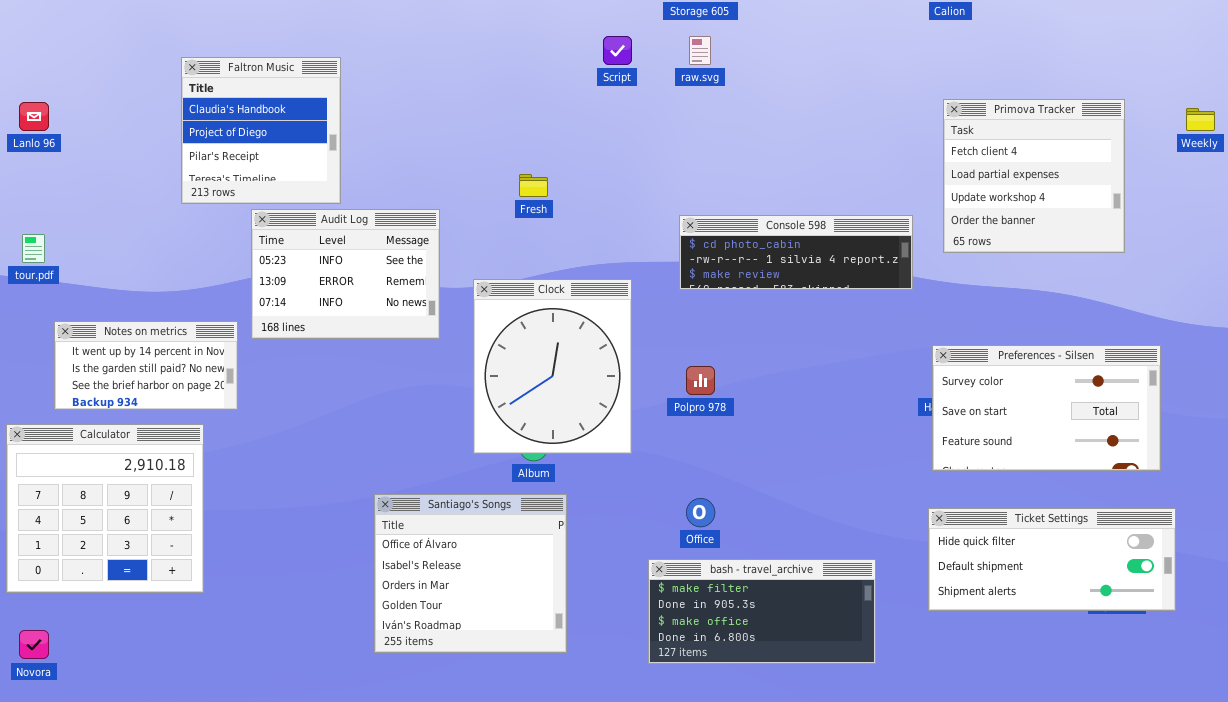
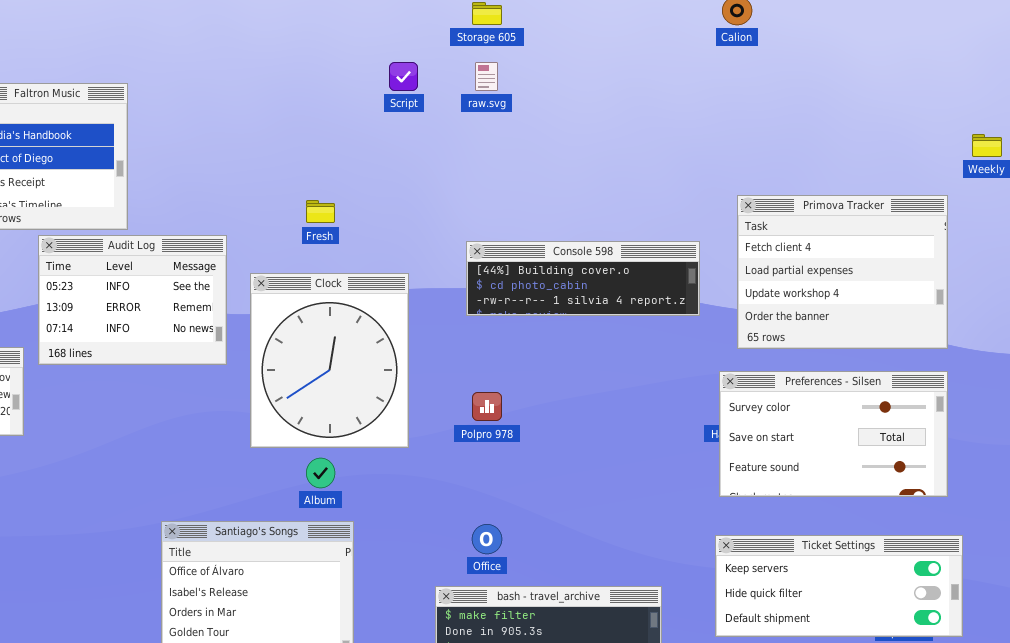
Primova Tracker: [943,99,1125,253] -> [737,195,948,349], moved, resized
Console 598: [679,215,913,290] -> [466,241,700,316], scrolled up 1 row
Clock: [473,279,632,454] -> [250,273,409,448], moved
Ticket Settings: [928,508,1176,611] -> [715,535,963,637], scrolled up 1 row

